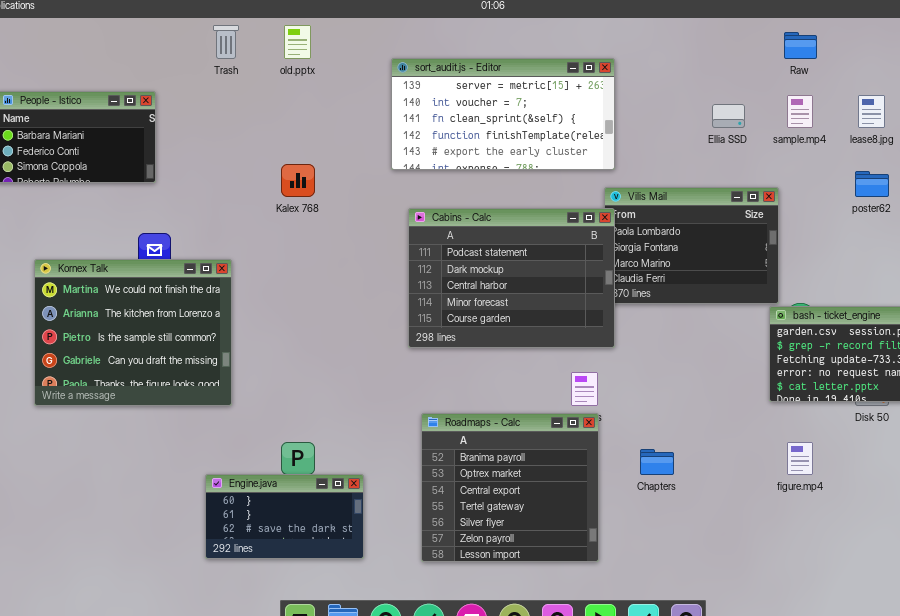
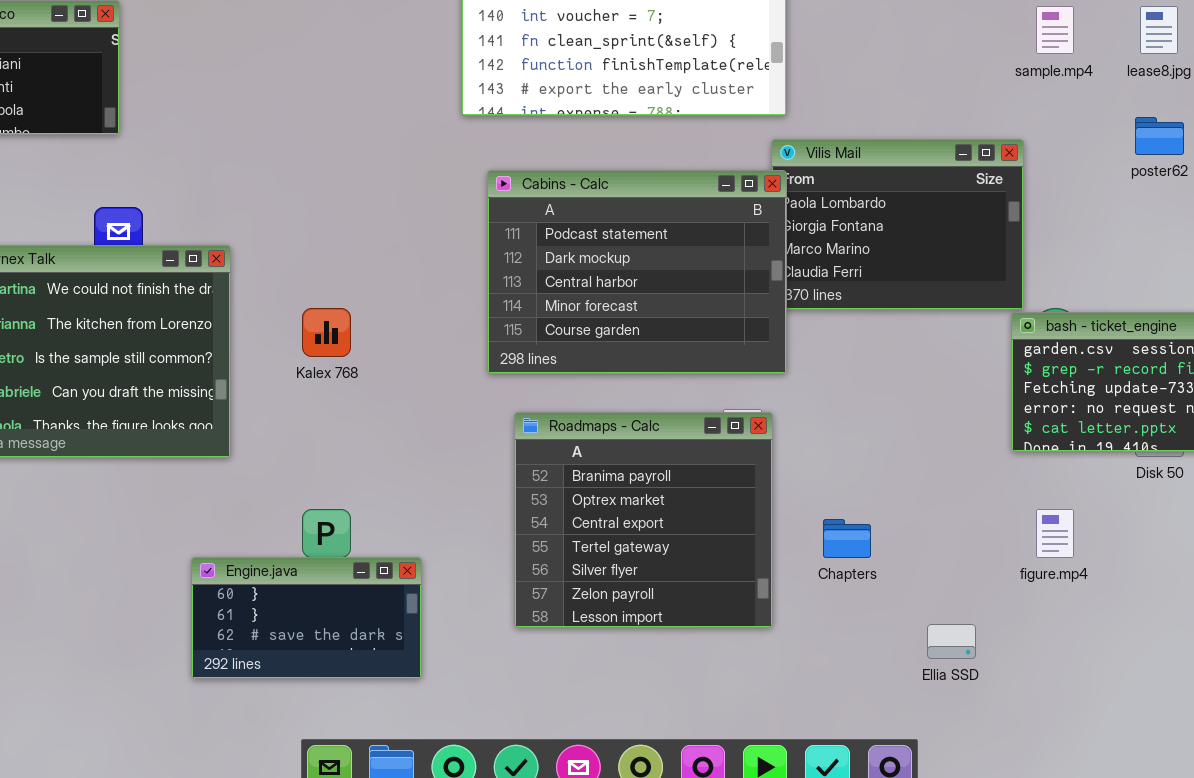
Ellia SSD: [712,104,745,128] -> [927,624,976,659], moved
Kalex 768: [281,164,315,197] -> [302,308,351,357], moved
Roadmaps - Calc: [421,413,599,562] -> [514,412,773,628], moved

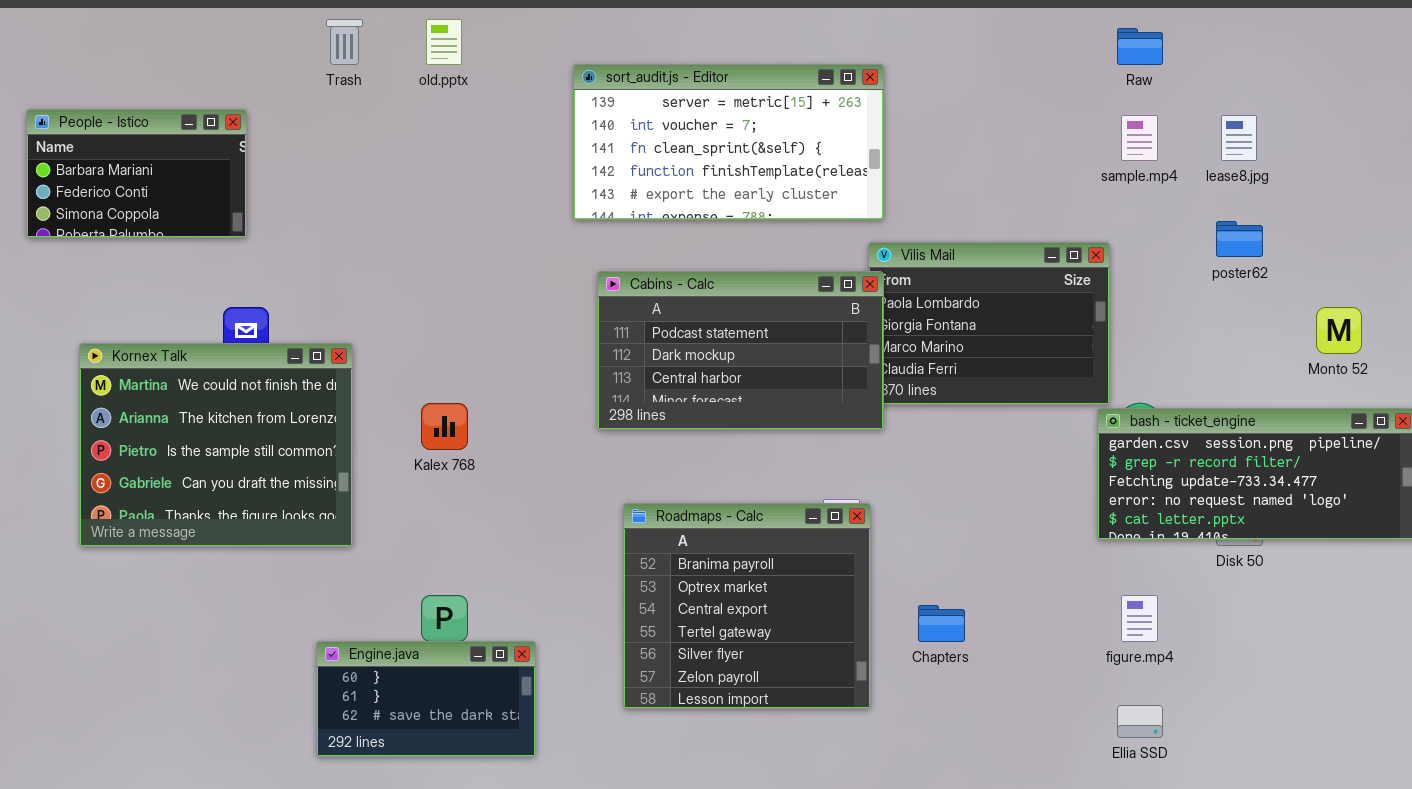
Cabins - Calc: [487,170,787,374] -> [597,271,884,430], resized
Ellia SSD: [927,624,976,659] -> [1117,705,1163,738], moved

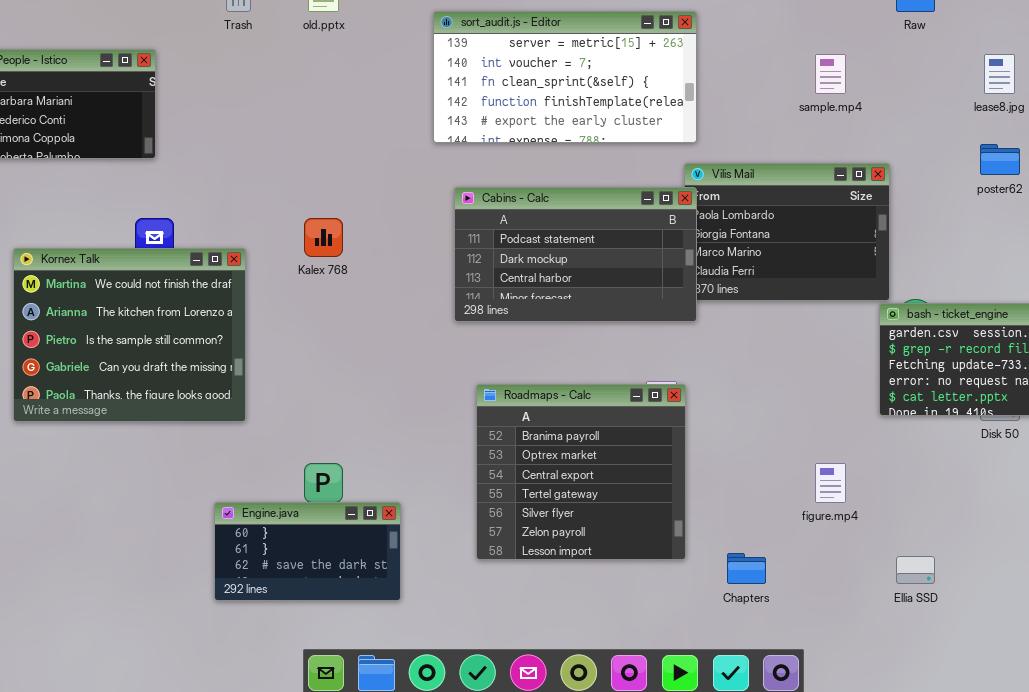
sample.mp4: [1121,115,1158,161] -> [815,54,846,94], moved
Kalex 768: [421,403,468,450] -> [304,218,343,257], moved
figure.mp4: [1121,595,1158,642] -> [815,463,846,503], moved
Chapters: [918,605,965,642] -> [727,553,766,584], moved

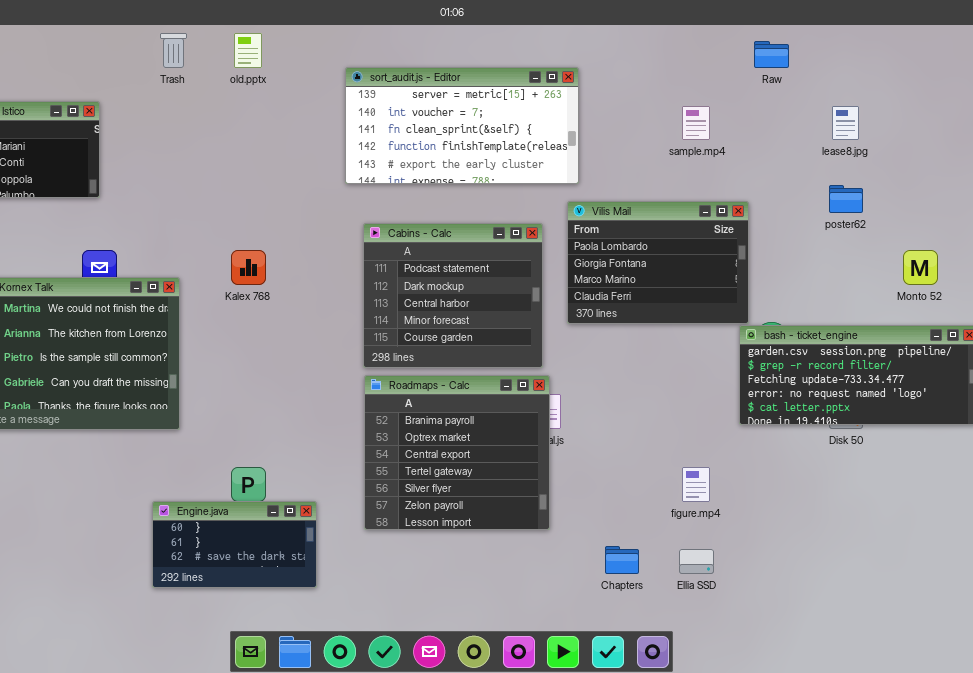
Cabins - Calc: [454,187,697,322] -> [363,223,543,368], resized
Roadmaps - Calc: [476,384,686,560] -> [364,375,550,530], moved
Ellia SSD: [896,556,935,584] -> [679,549,714,574], moved

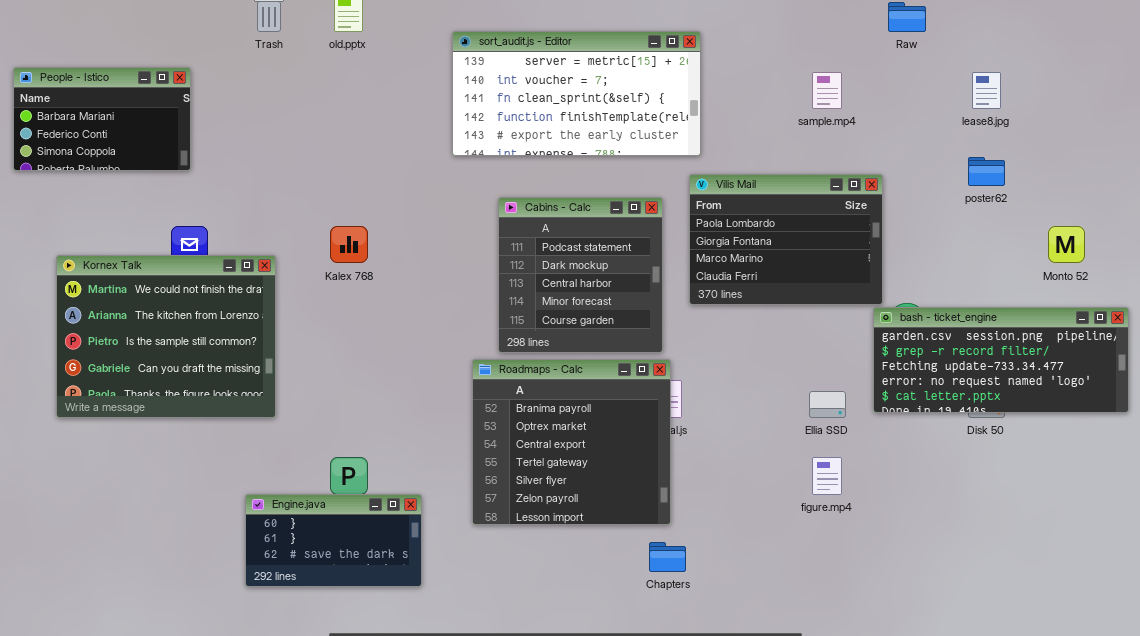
Cabins - Calc: [363,223,543,368] -> [498,197,663,353], resized
Chapters: [605,546,639,574] -> [649,542,686,572], moved
Ellia SSD: [679,549,714,574] -> [809,391,846,418], moved

